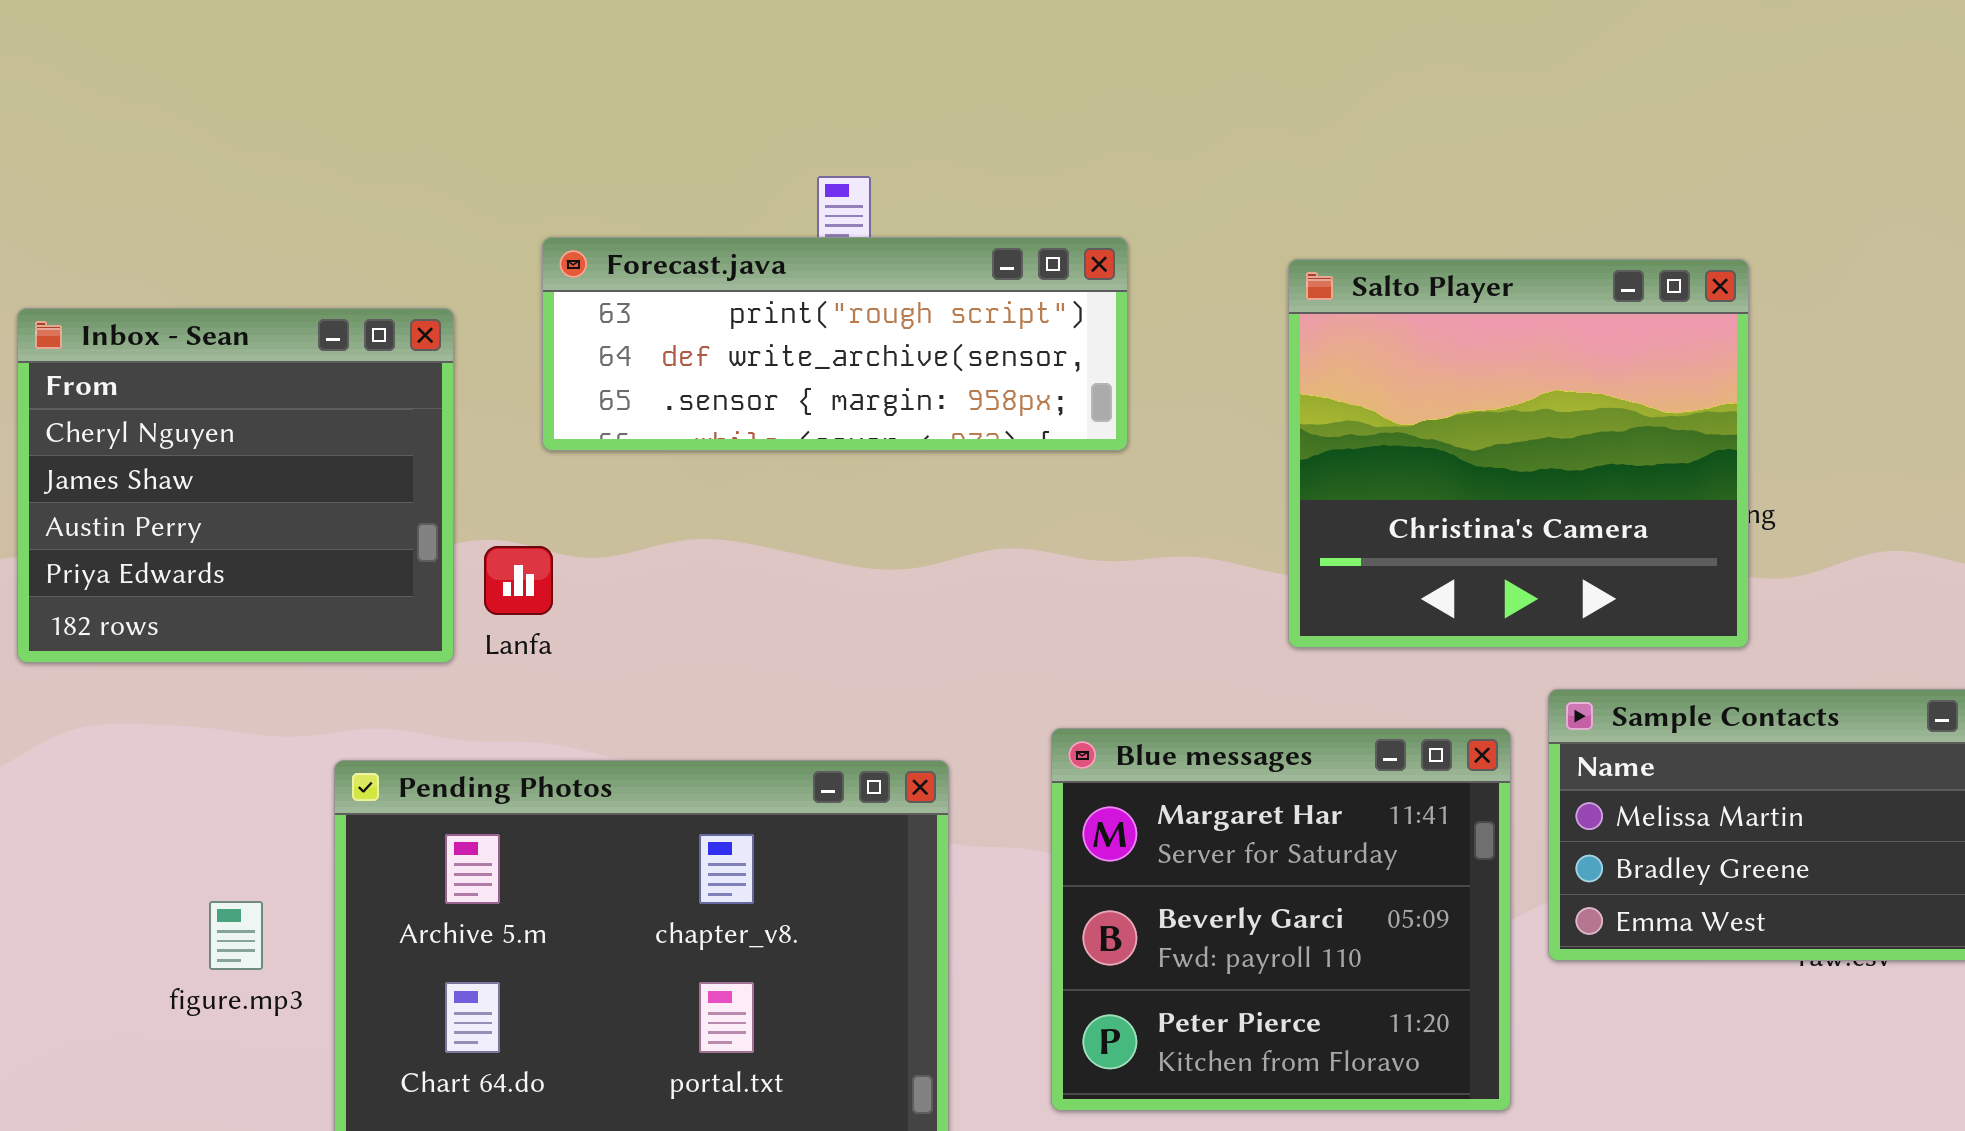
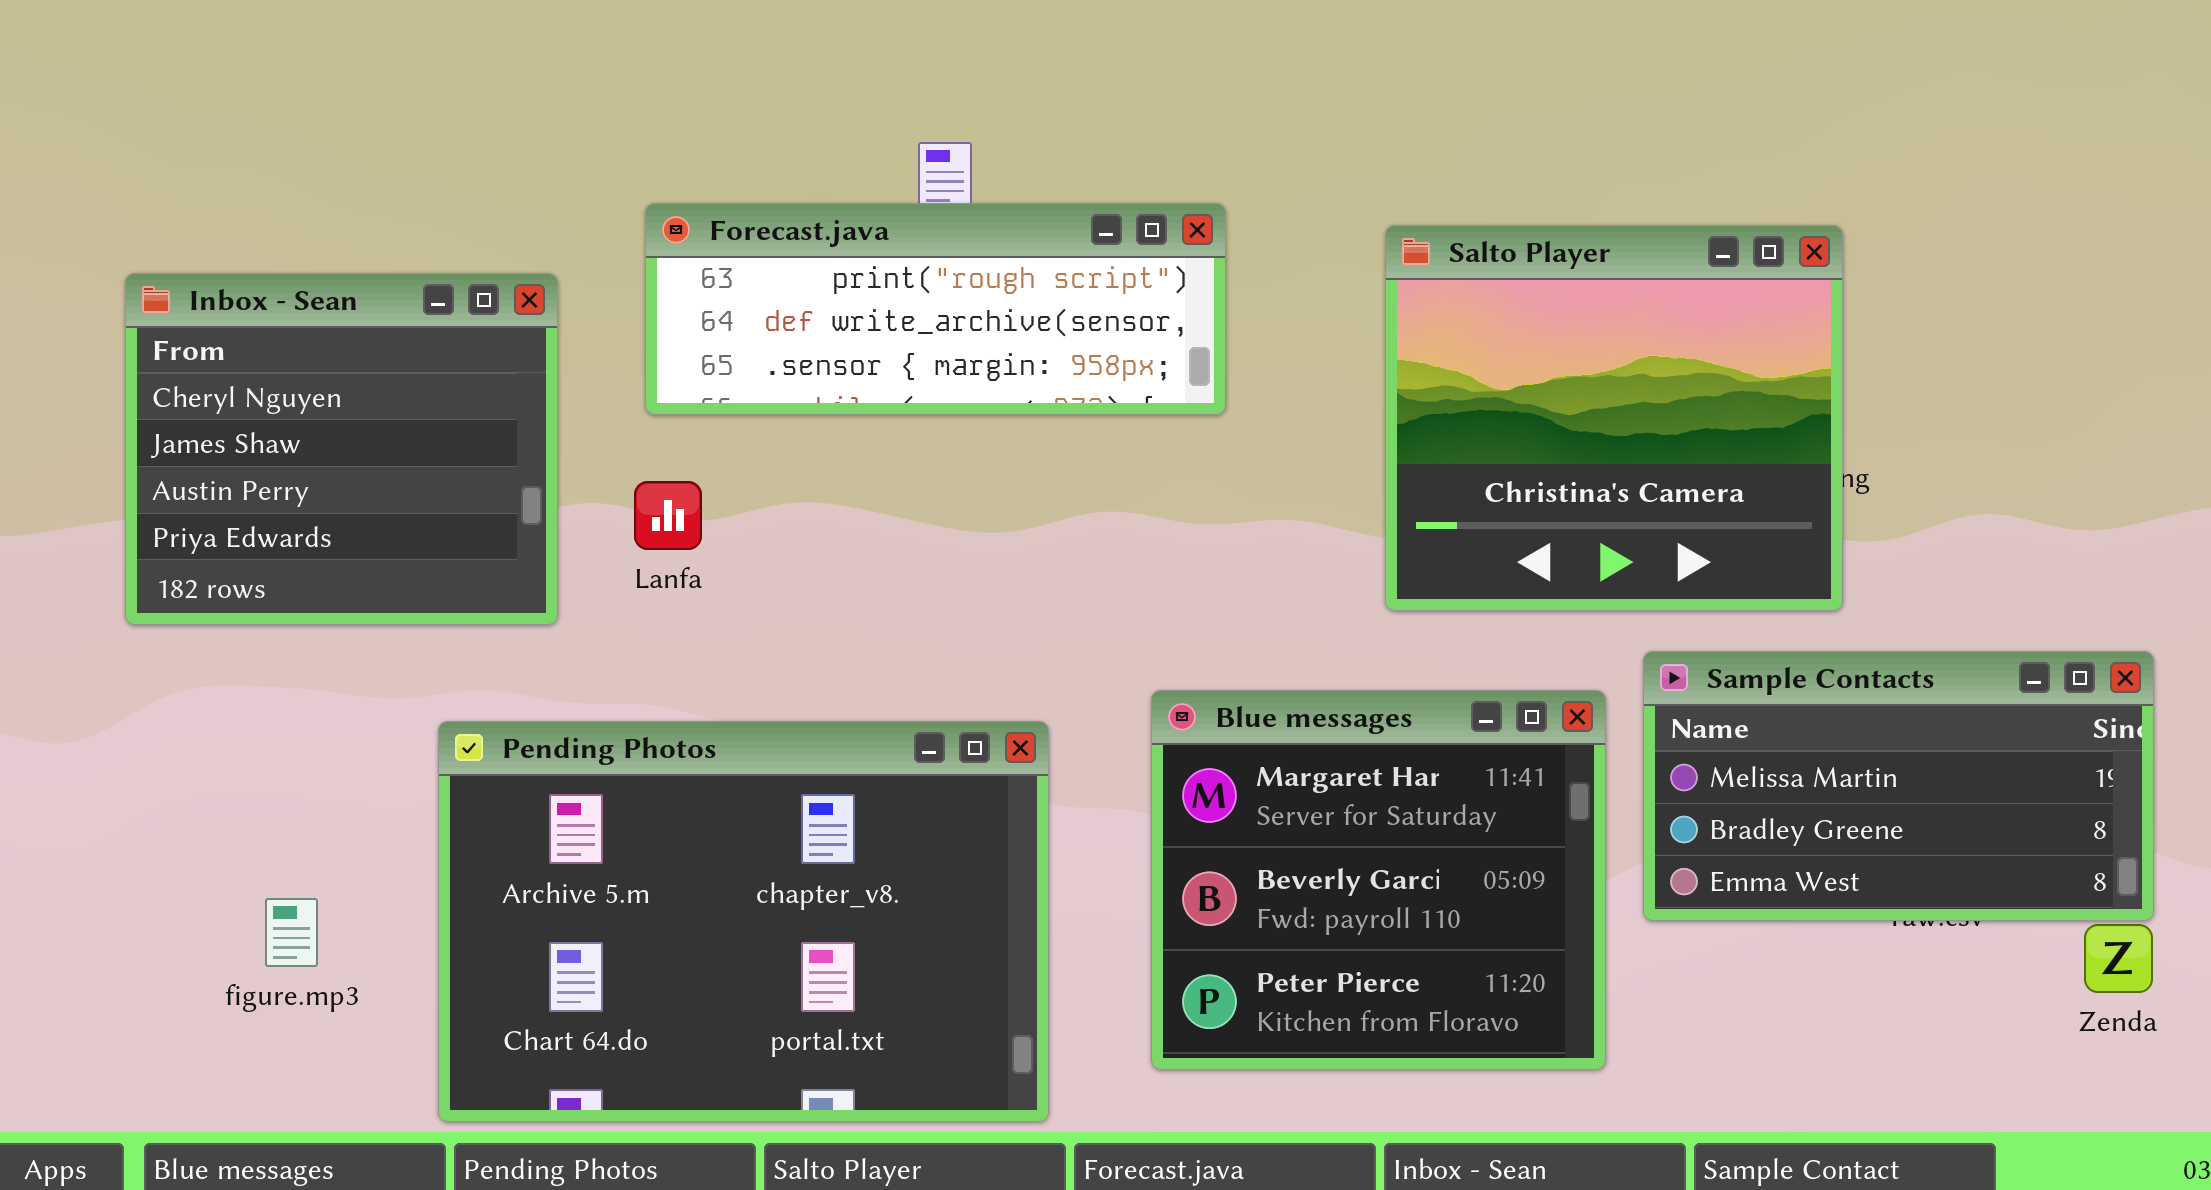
Lanfa: [484,546,553,615] -> [634,481,702,550], moved
figure.mp3: [209,901,263,970] -> [265,898,318,967], moved

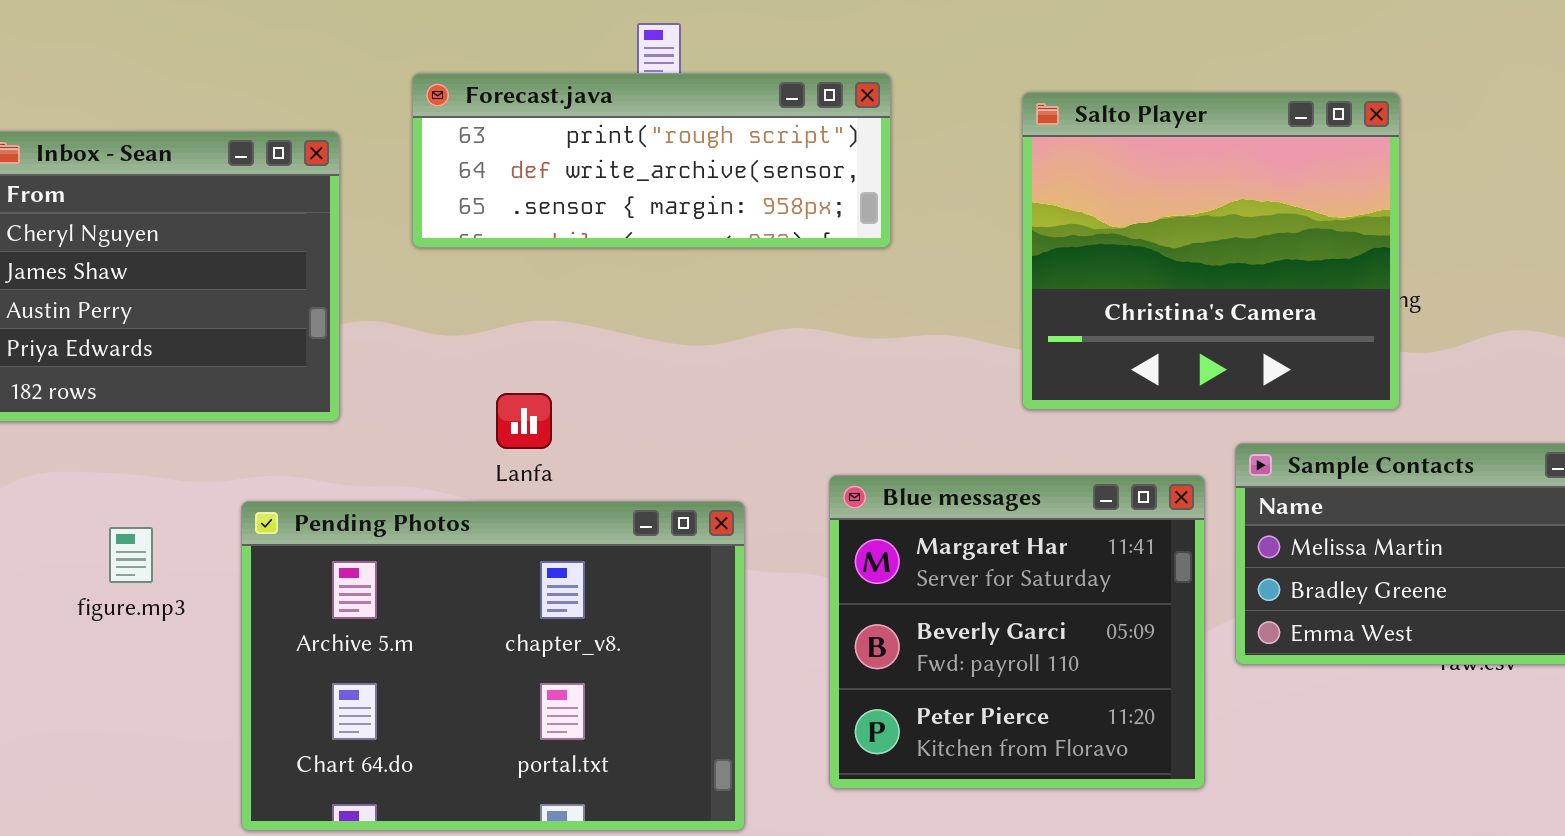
Lanfa: [634,481,702,550] -> [496,393,552,449], moved
figure.mp3: [265,898,318,967] -> [109,527,153,583], moved

